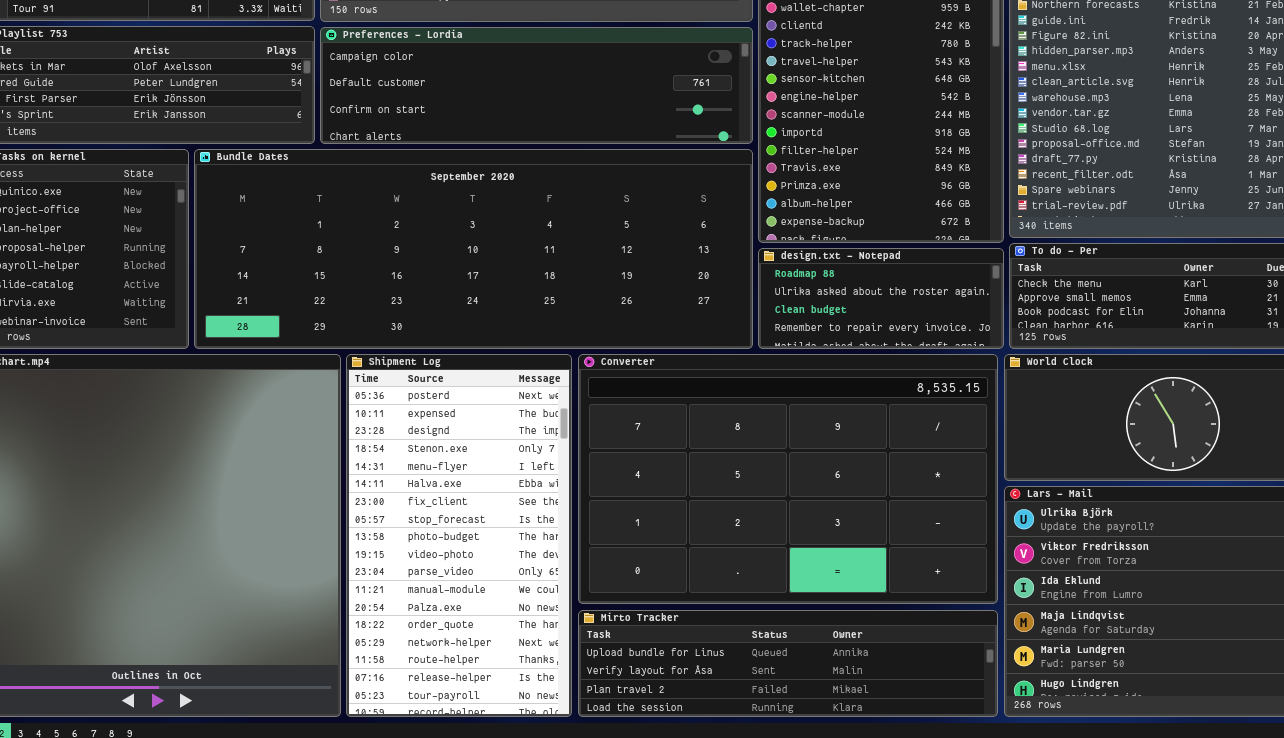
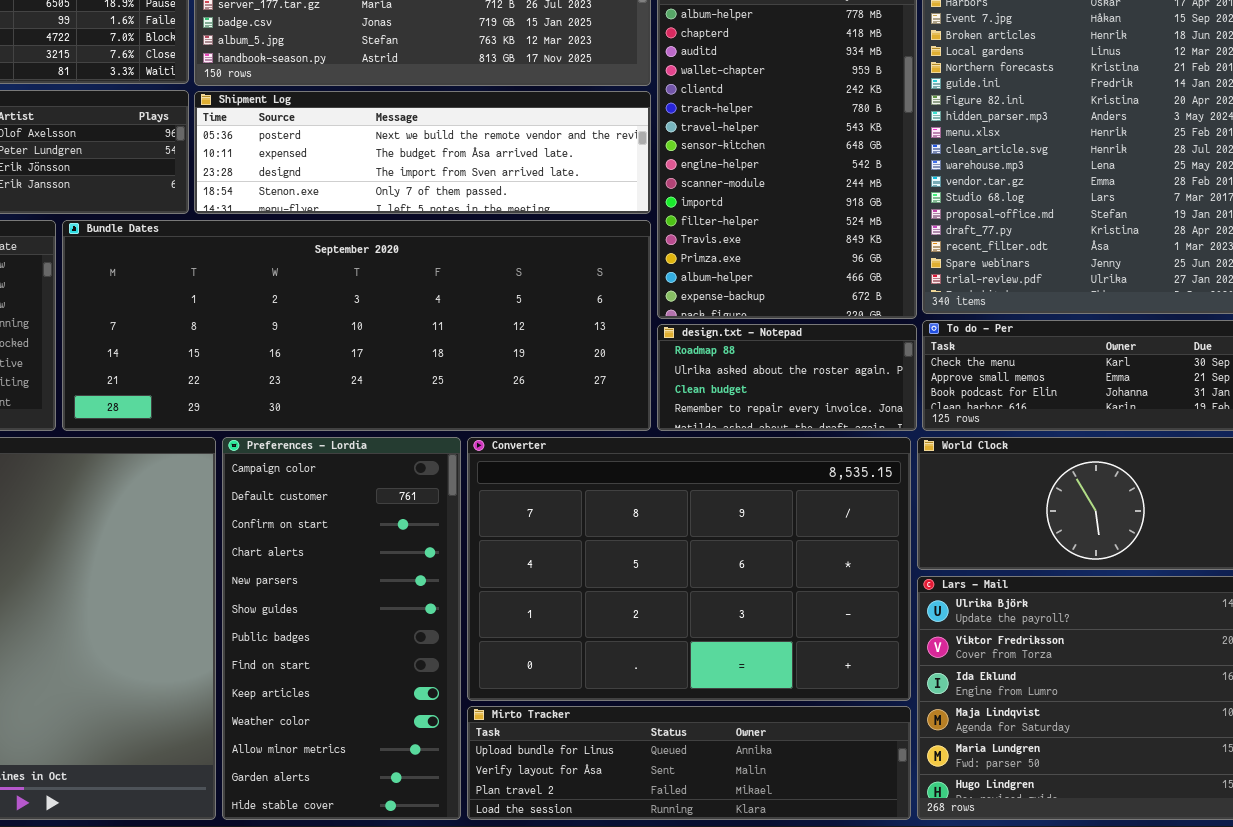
Preferences - Lordia: [320,27,753,144] -> [222,437,461,820], moved, resized
Shipment Log: [346,354,572,717] -> [194,91,651,214], moved, resized

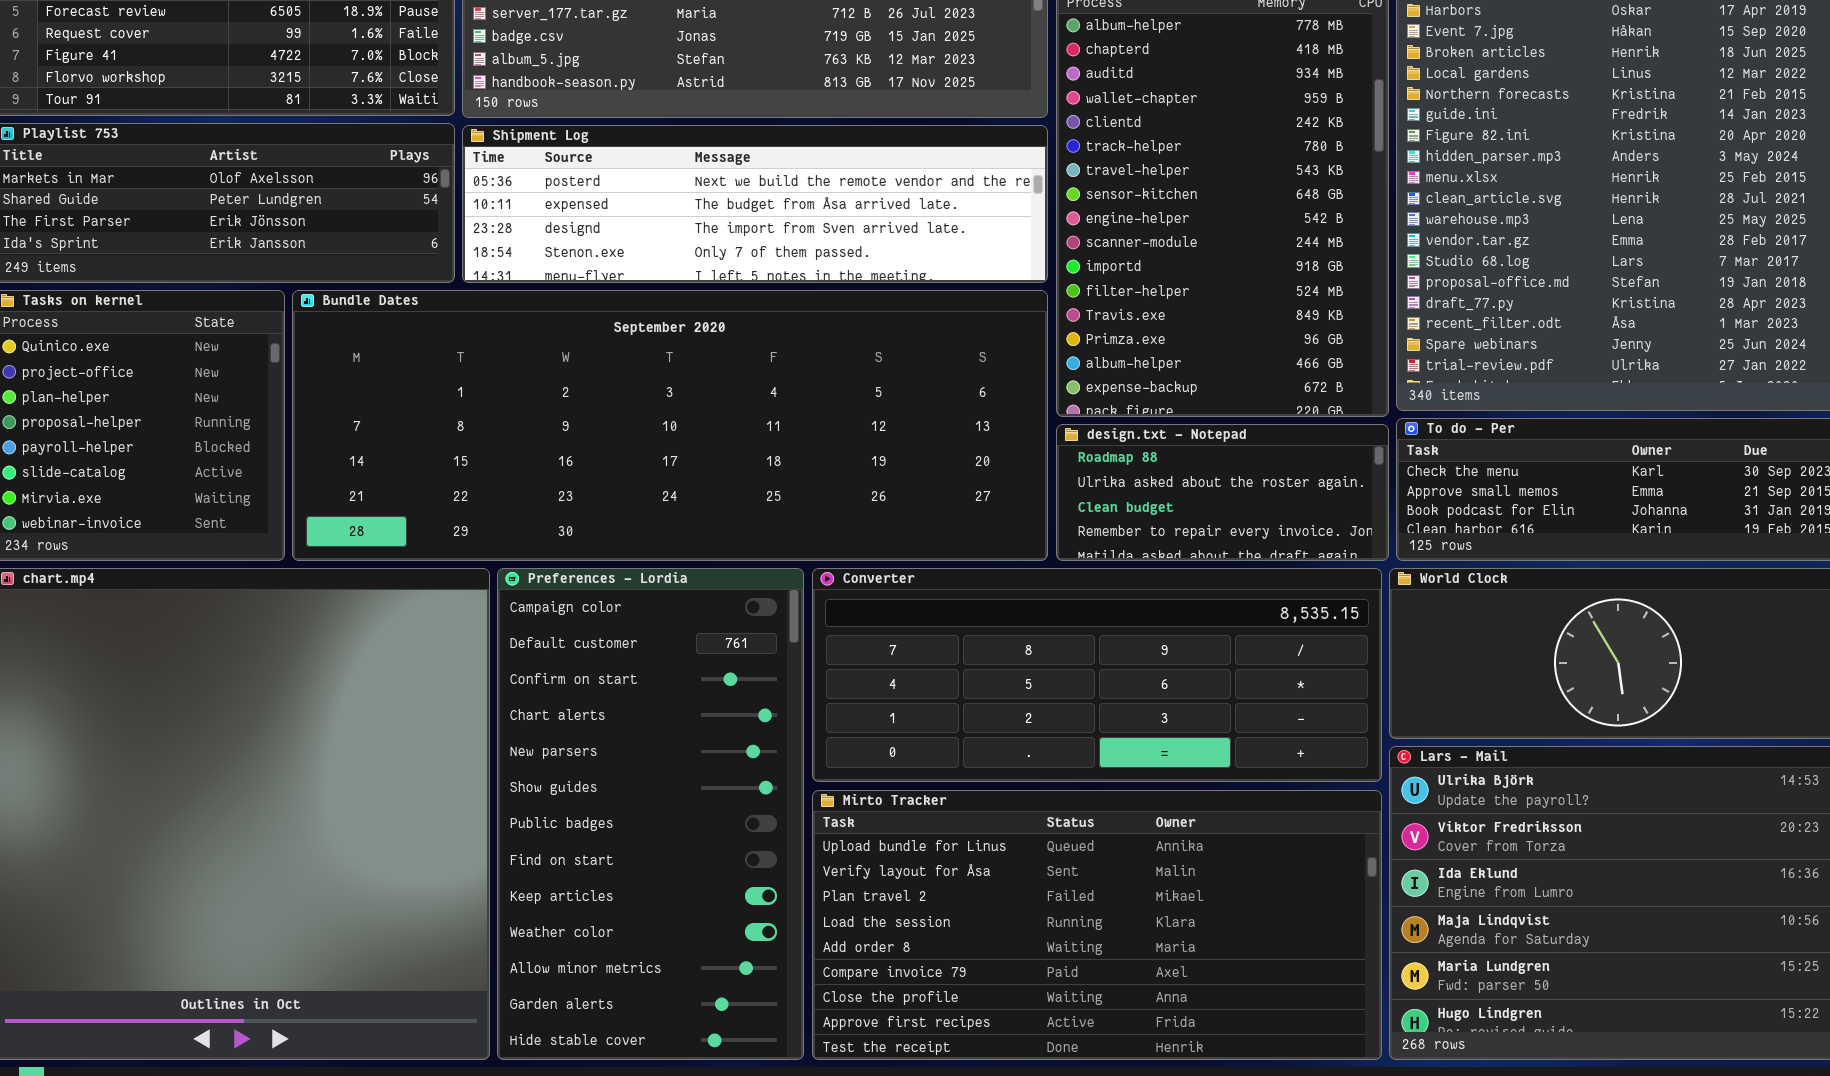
Converter: [467,437,911,701] -> [812,568,1382,782], resized
Mirto Tracker: [467,706,911,820] -> [812,790,1382,1060], resized

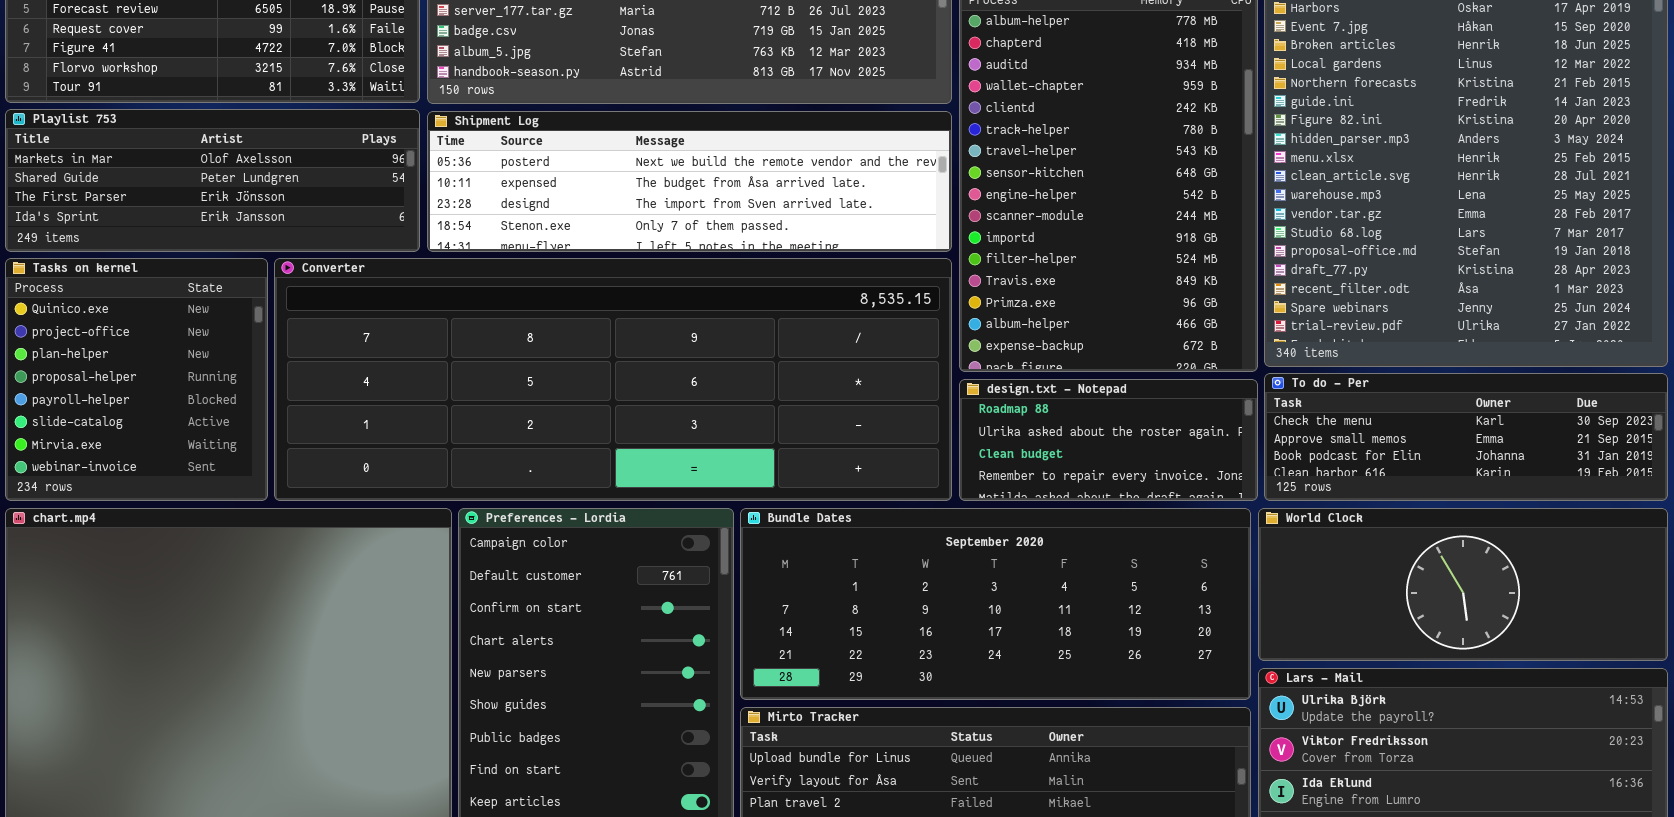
Bundle Dates: [292,290,1048,561] -> [740,508,1251,700], moved, resized
Converter: [812,568,1382,782] -> [274,258,952,501], moved, resized

